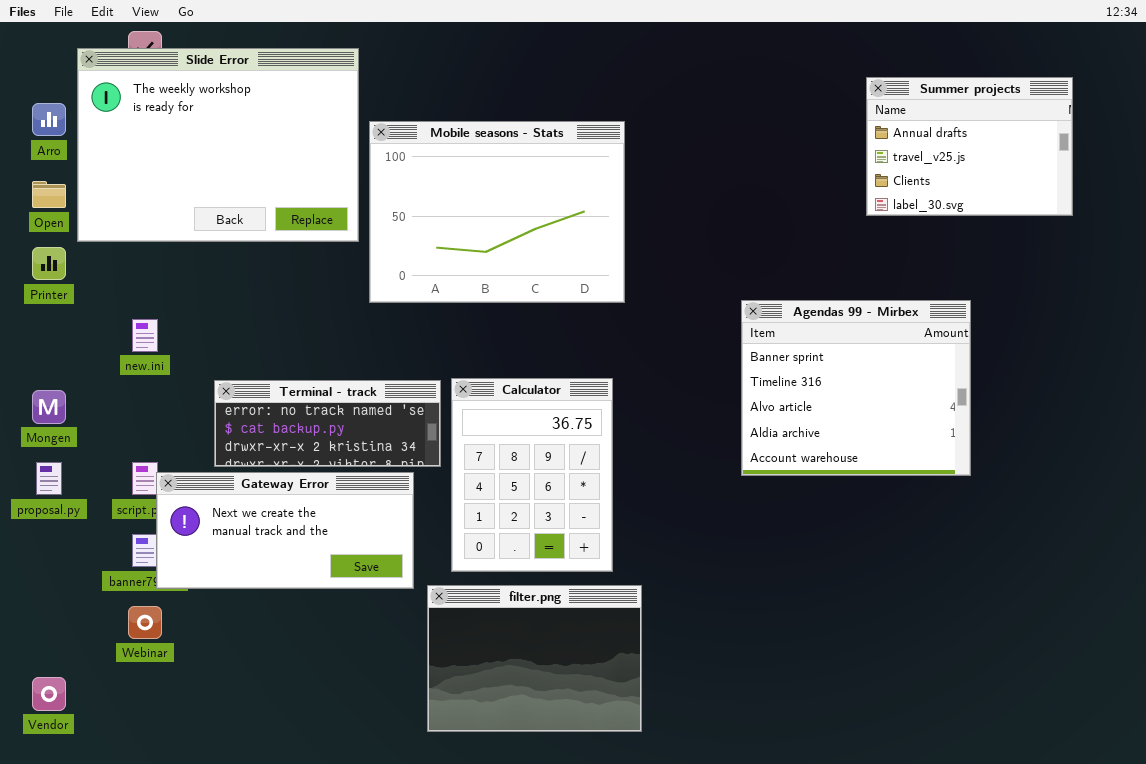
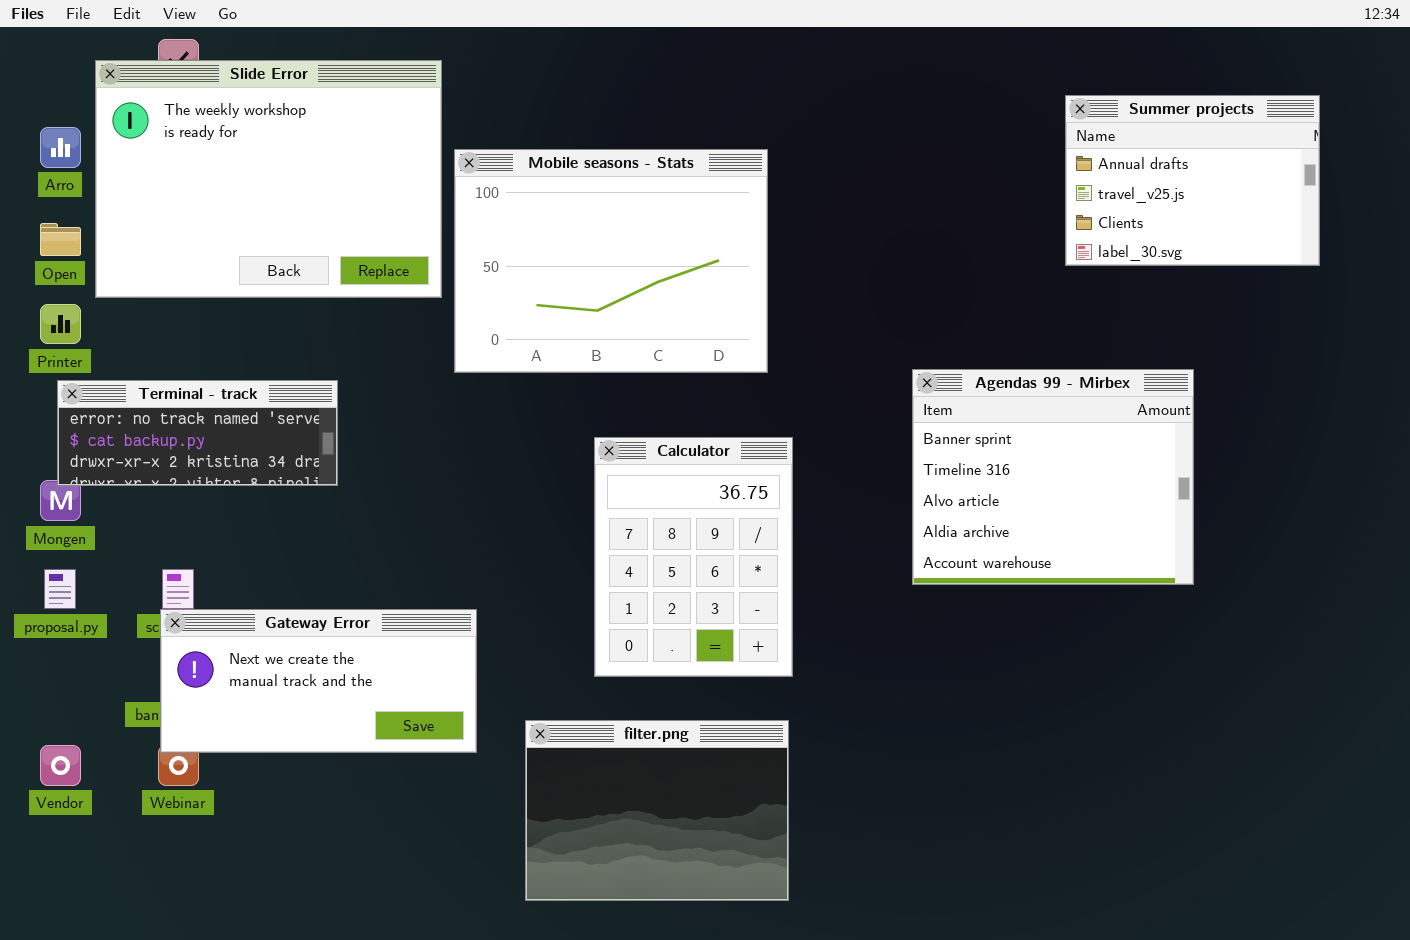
Calculator: [451,378,613,572] -> [594,437,793,677], moved
Terminal - track: [214,380,441,467] -> [57,380,338,486], moved
Gateway Error: [156,472,414,589] -> [160,609,477,753], moved
Vendor: [32,677,66,711] -> [40,745,81,786], moved

